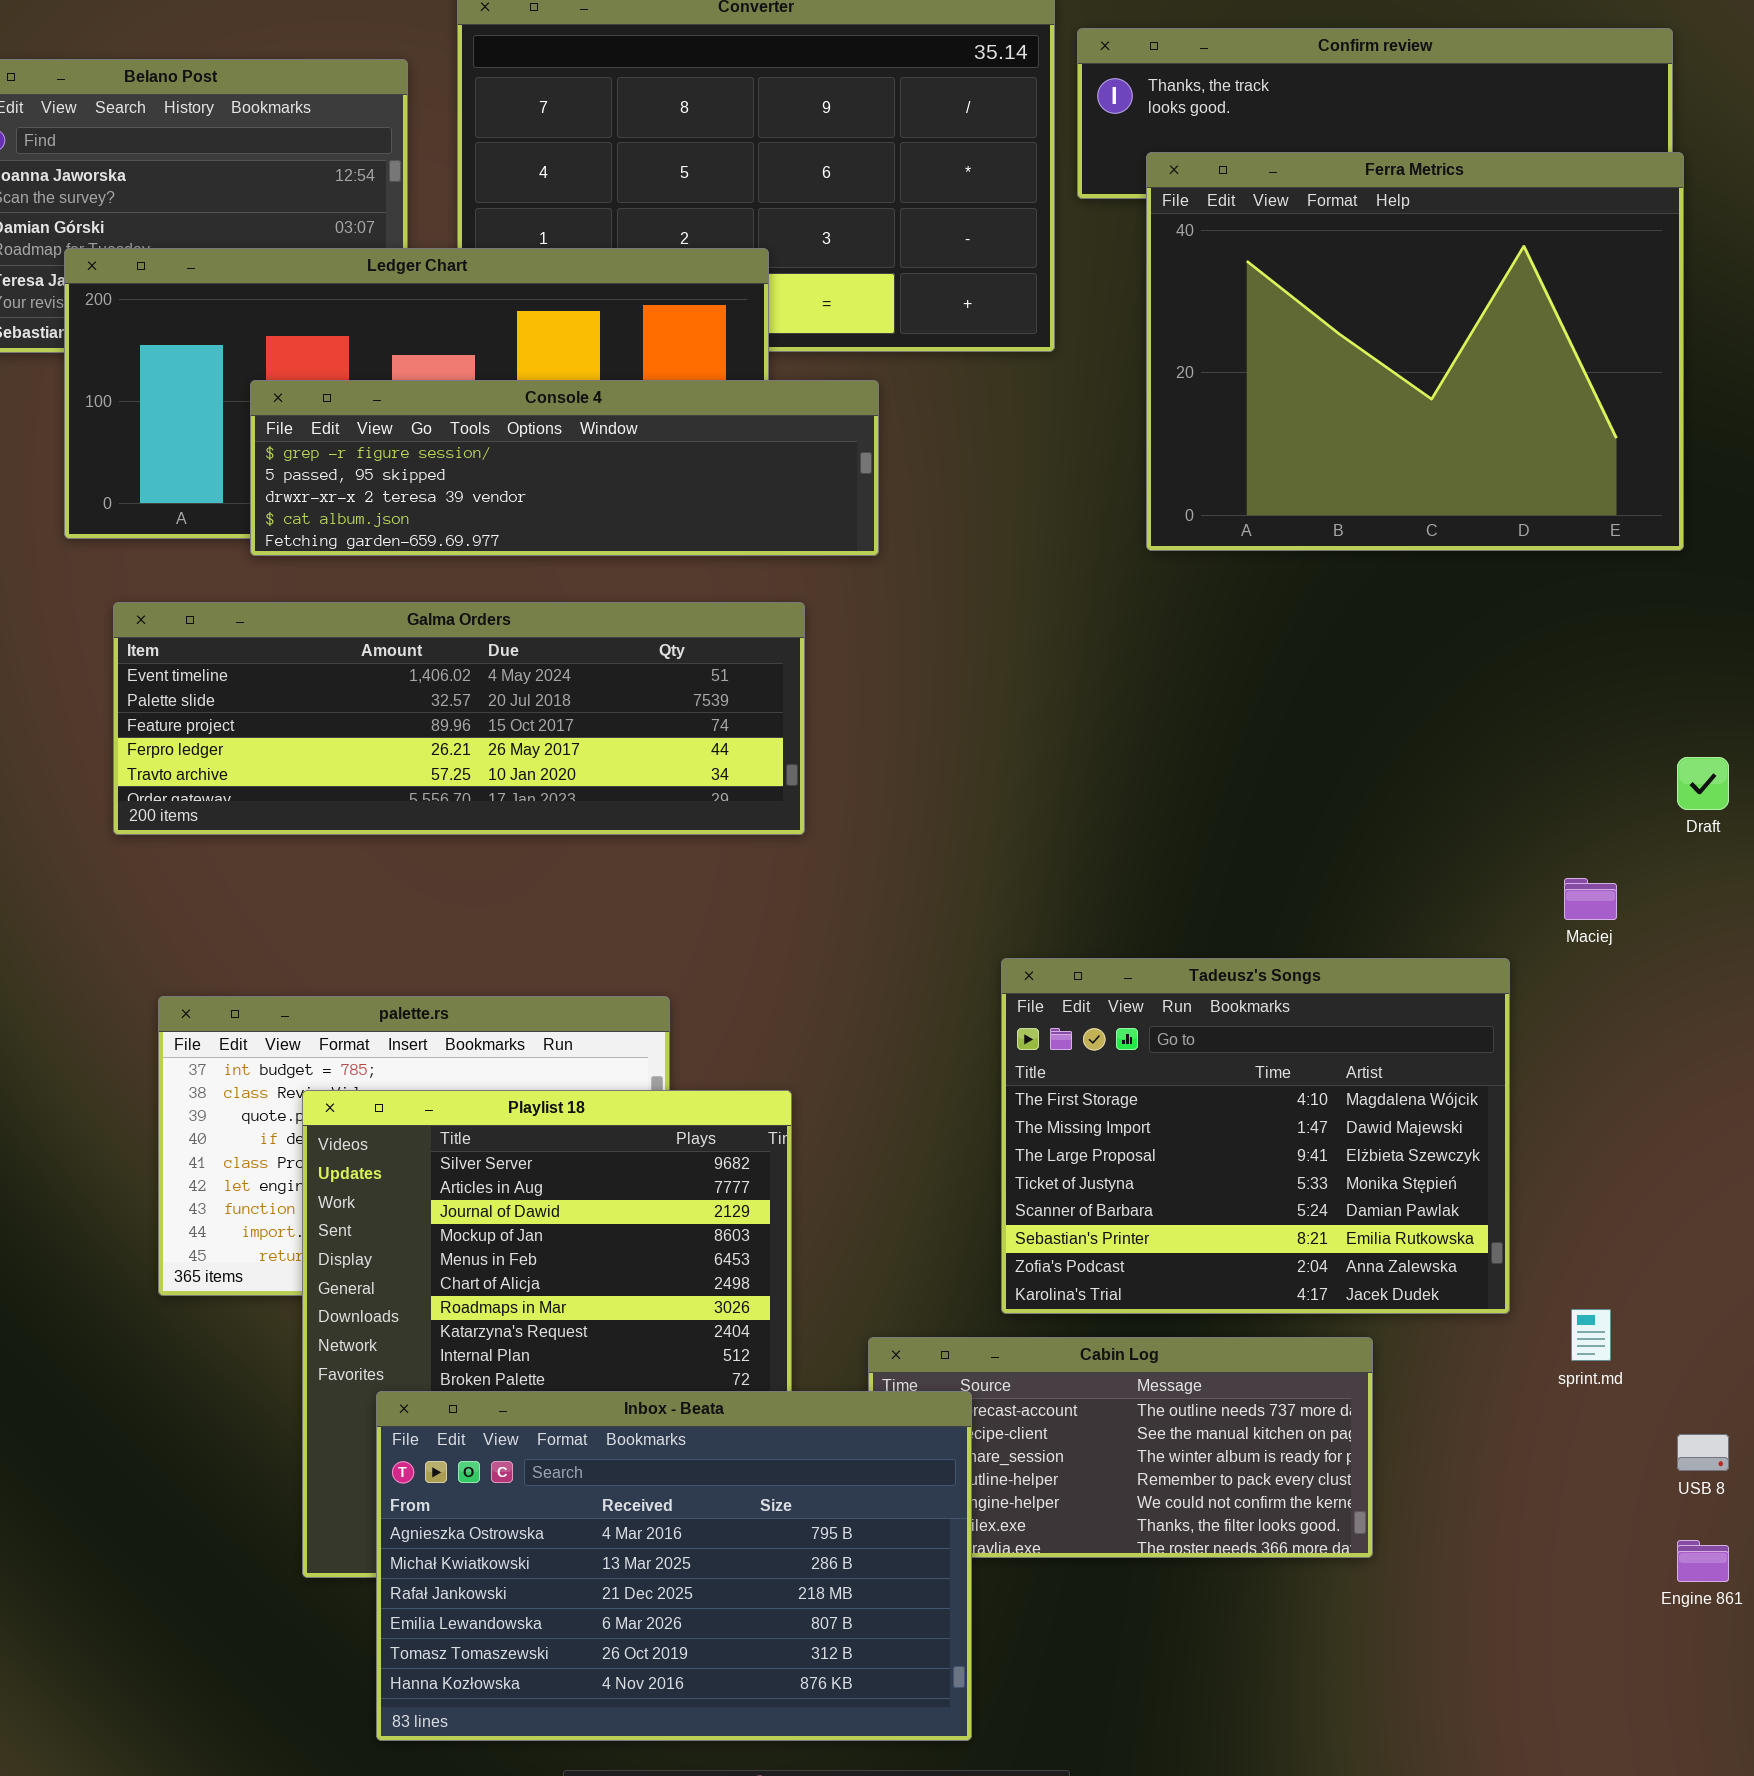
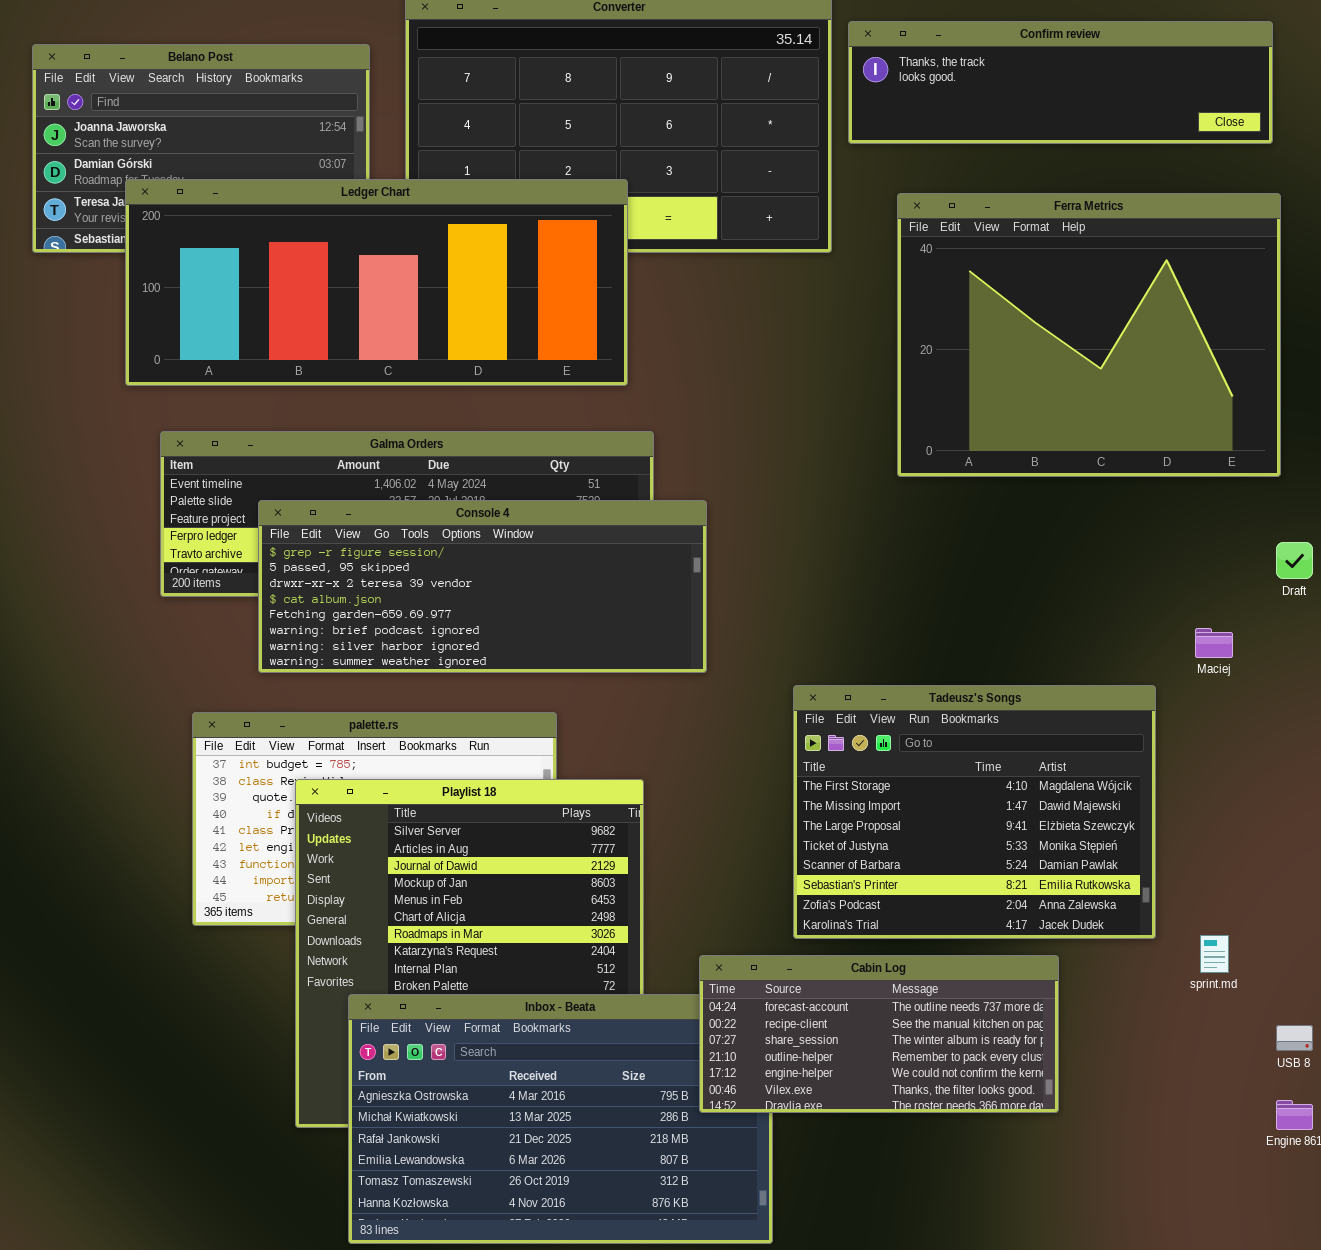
Ferra Metrics: [1146,152,1684,551] -> [897,193,1281,477], moved
Console 4: [250,380,879,556] -> [258,500,707,673], moved, resized
Cabin Log: [868,1337,1373,1558] -> [699,955,1059,1113], raised

